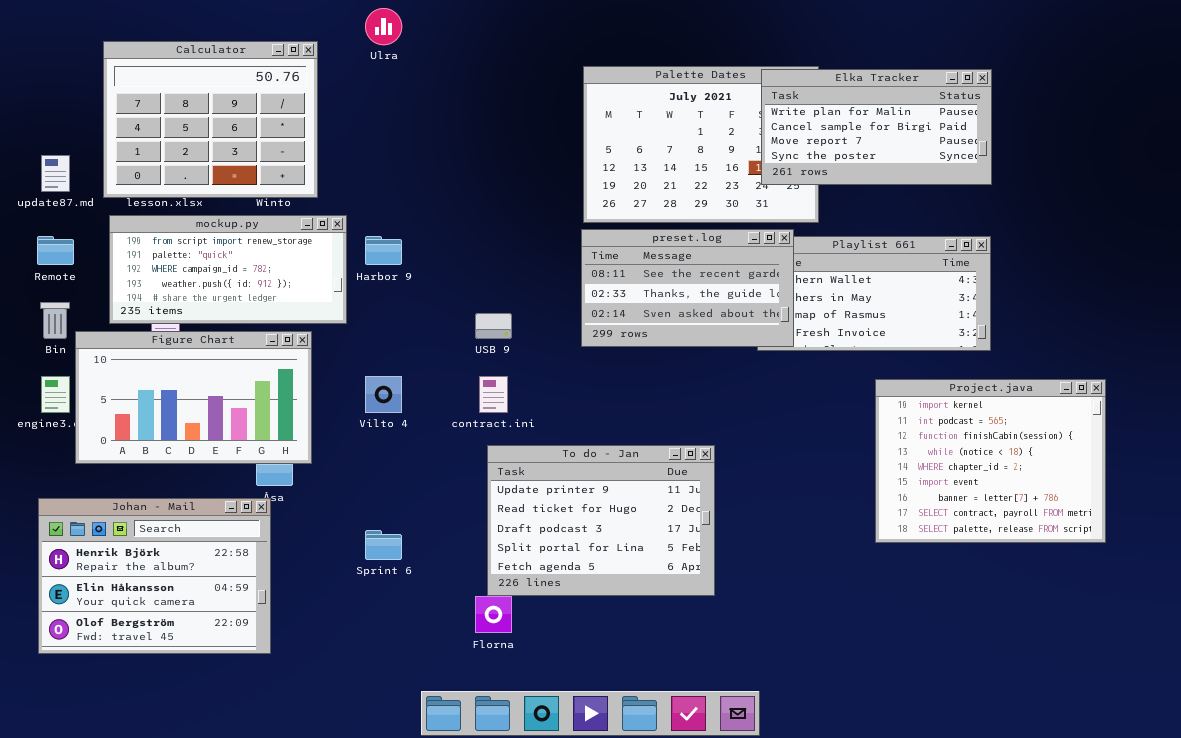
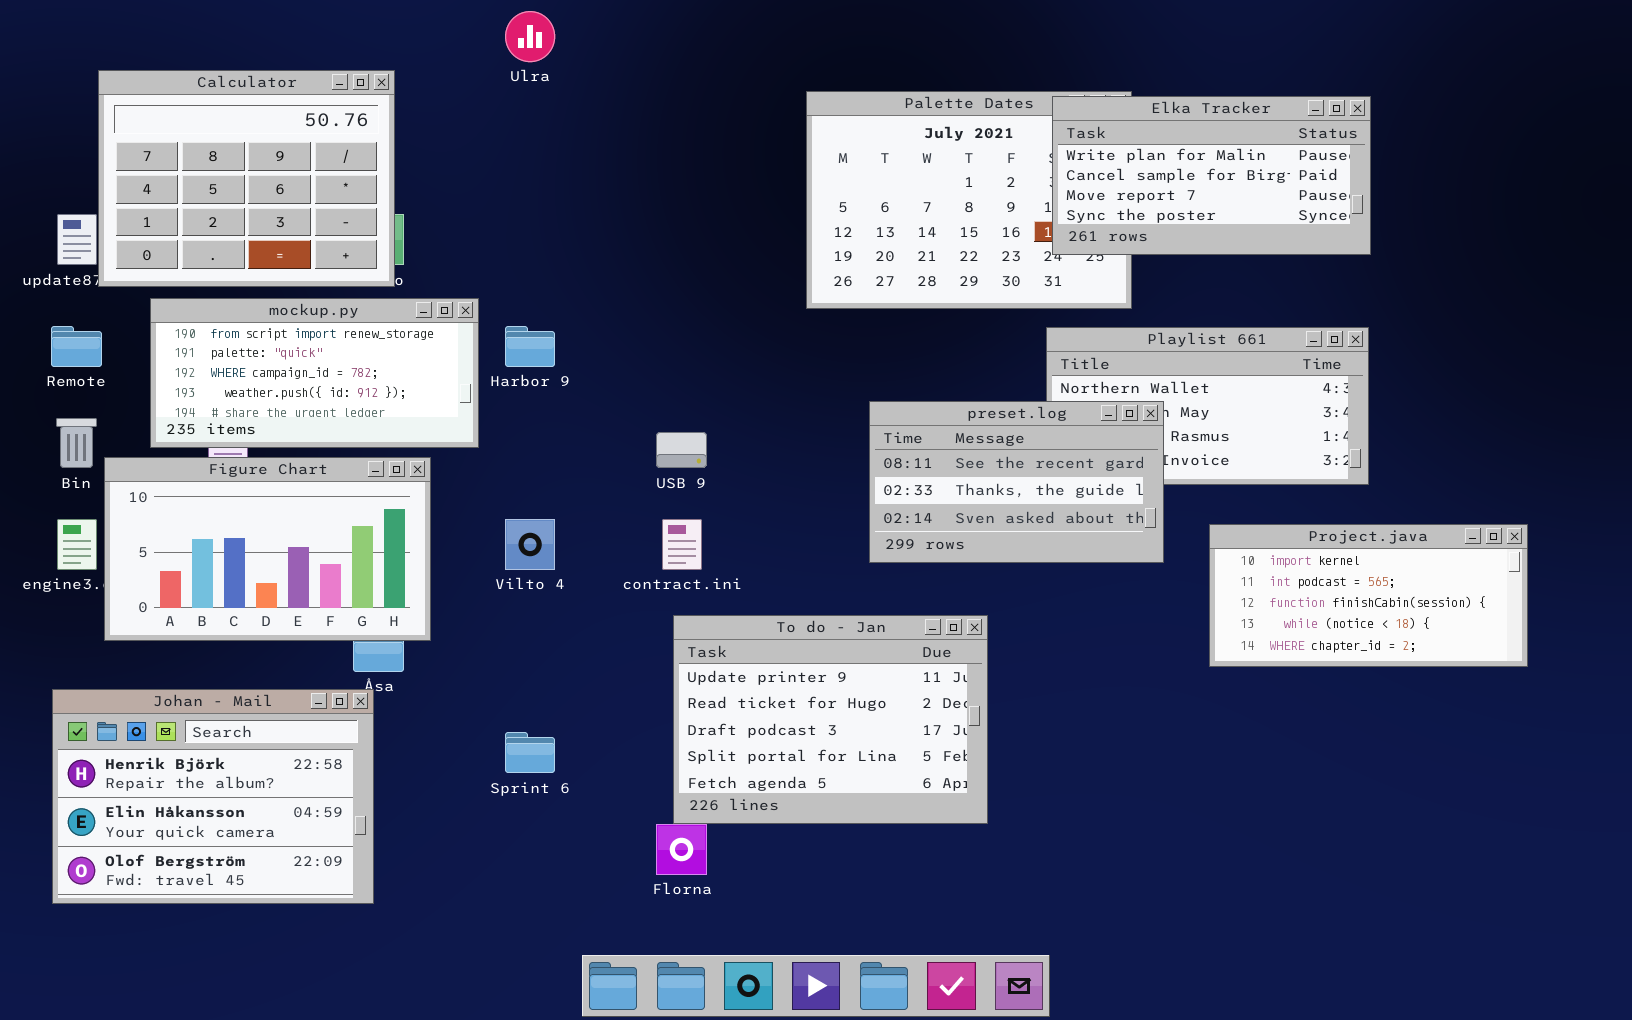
Calculator: [103,41,318,198] -> [98,70,395,287], moved
preset.log: [581,229,794,347] -> [869,401,1164,563], moved
Project.java: [875,379,1106,543] -> [1209,524,1528,667], resized

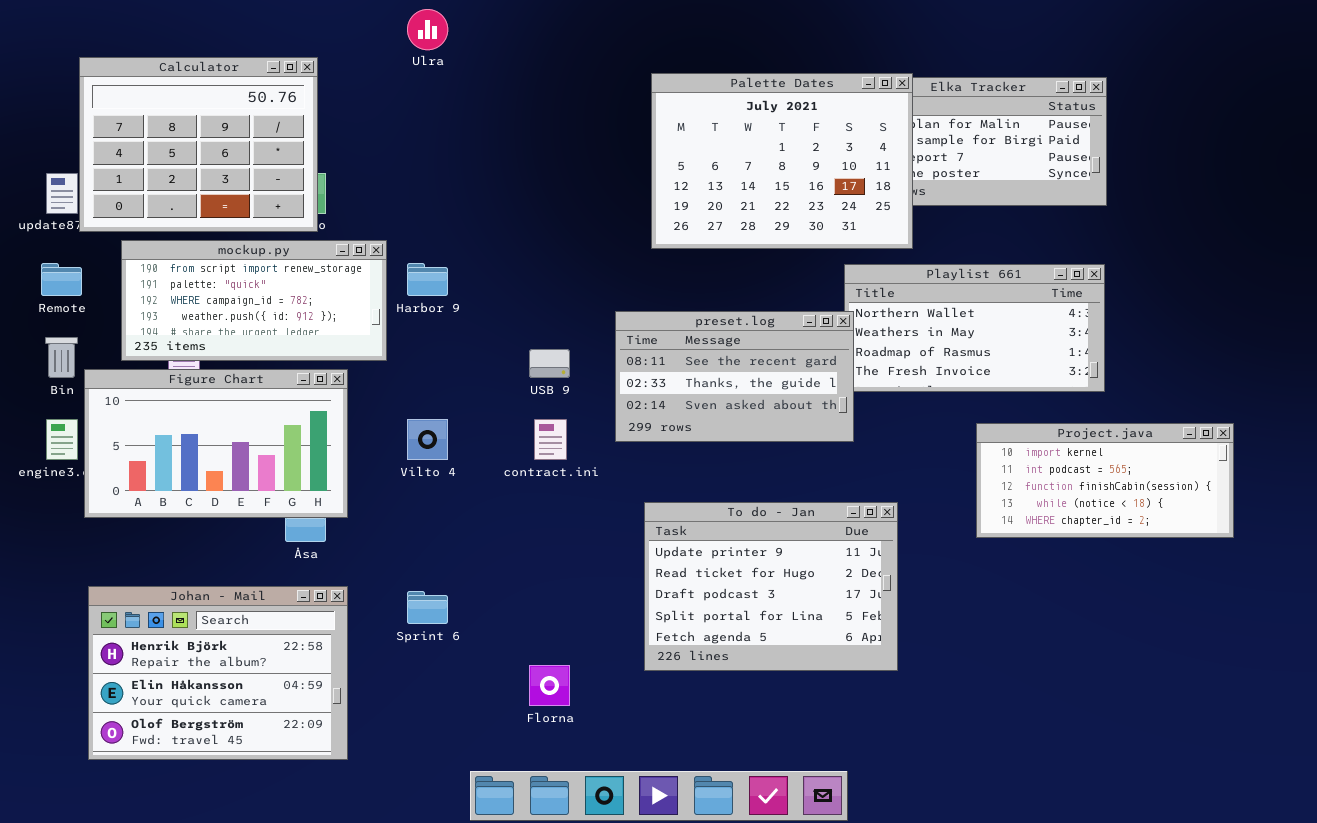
Palette Dates: [806,91,1132,309] -> [651,73,913,249], raised
preset.log: [869,401,1164,563] -> [615,311,854,442], moved
To do - Jan: [673,615,988,824] -> [644,502,898,671], moved
Johan - Mail: [52,689,374,904] -> [88,586,348,760], moved

